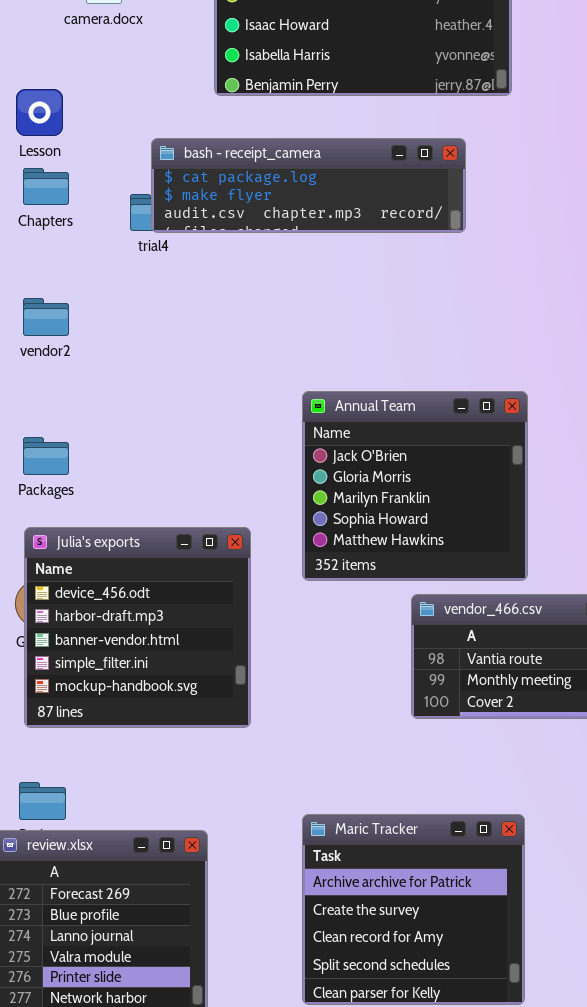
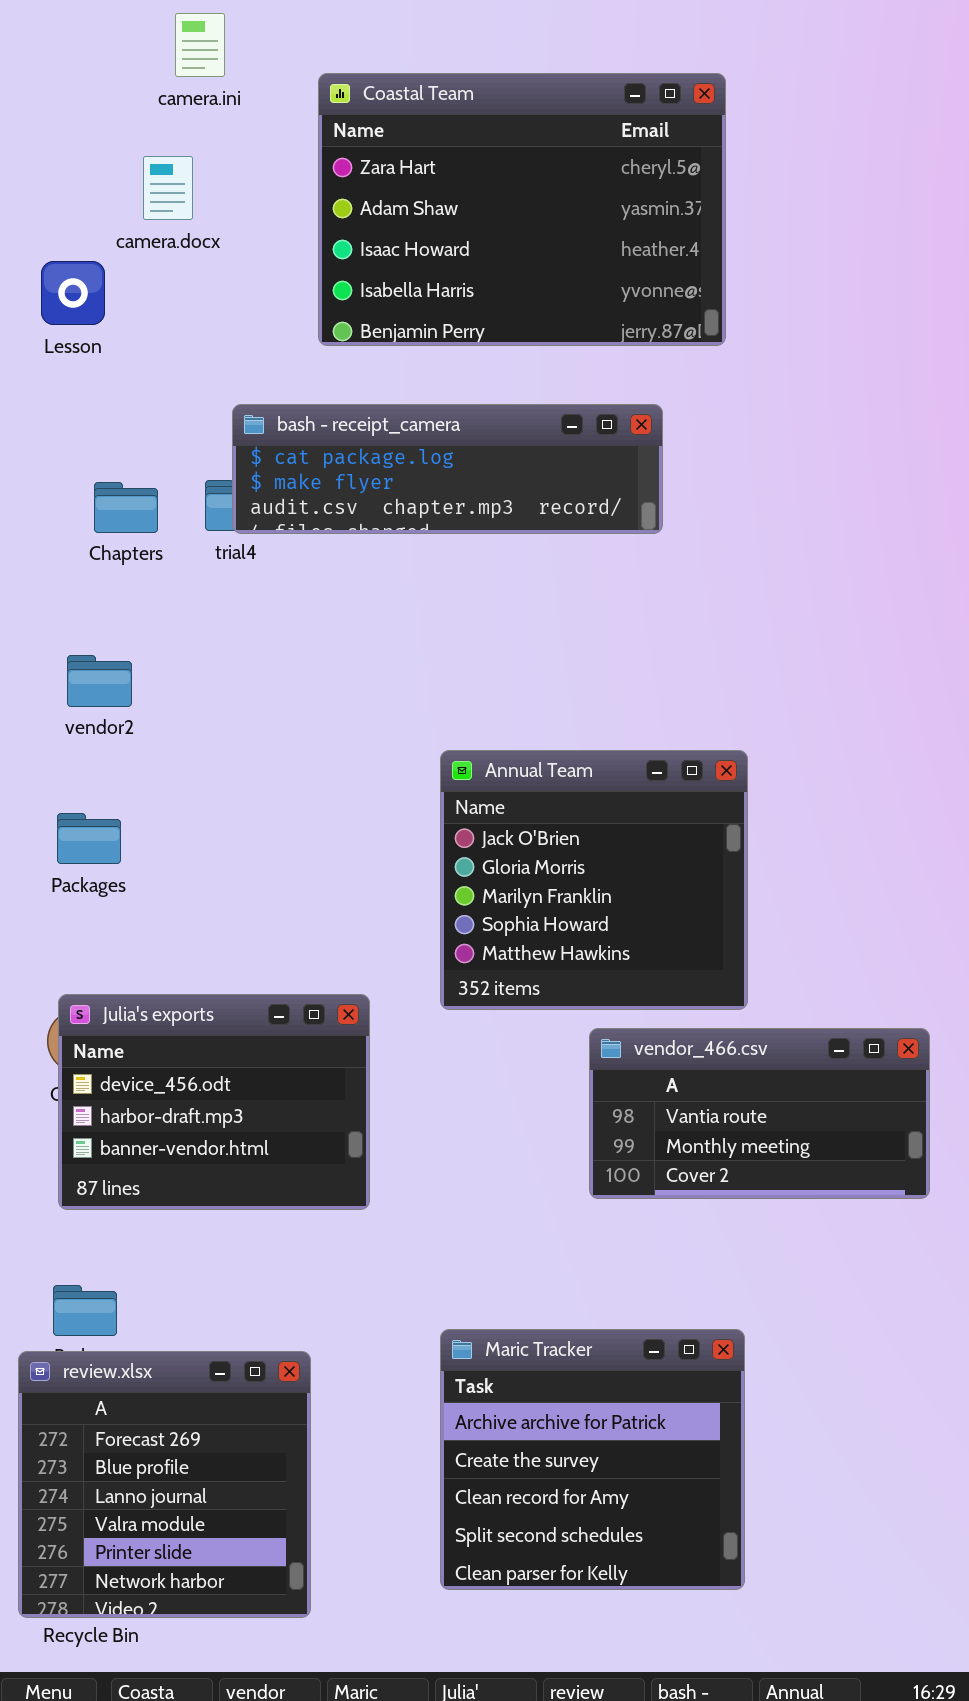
Lesson: [16,89,63,136] -> [41,261,105,325], moved
Chapters: [23,168,69,205] -> [94,482,158,533], moved
vendor2: [23,298,69,336] -> [67,655,132,707], moved
Julia's exports: [24,527,251,728] -> [58,994,370,1210], resized

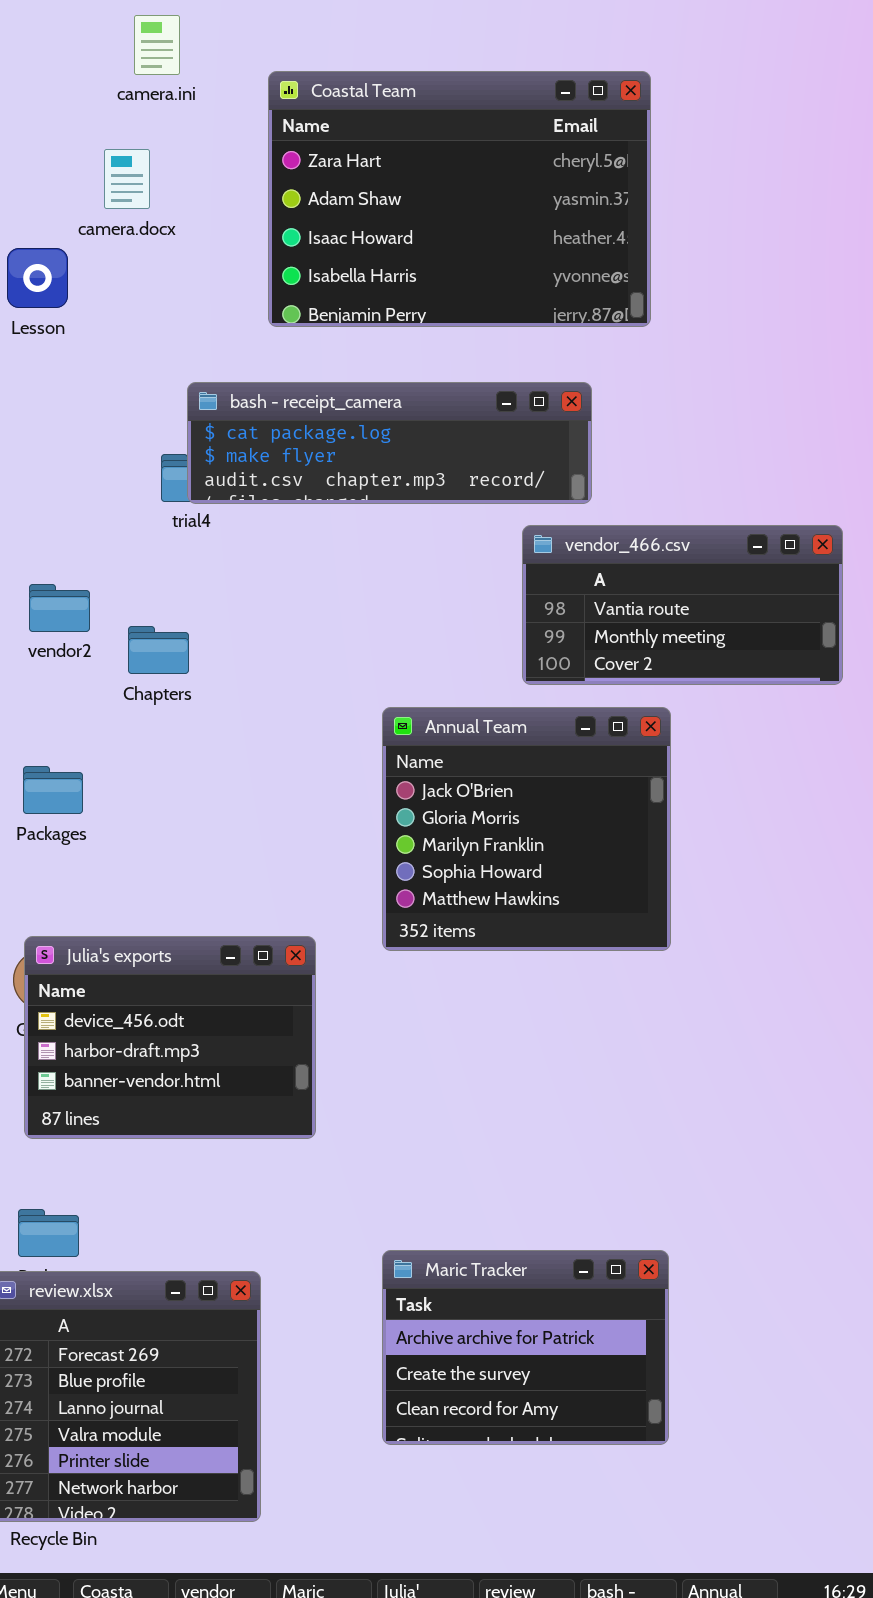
Chapters: [94,482,158,533] -> [128,626,189,674], moved
vendor2: [67,655,132,707] -> [29,584,90,632], moved
vendor_466.csv: [589,1028,930,1199] -> [522,525,843,685], moved
Maric Tracker: [440,1329,745,1590] -> [382,1250,669,1445], resized

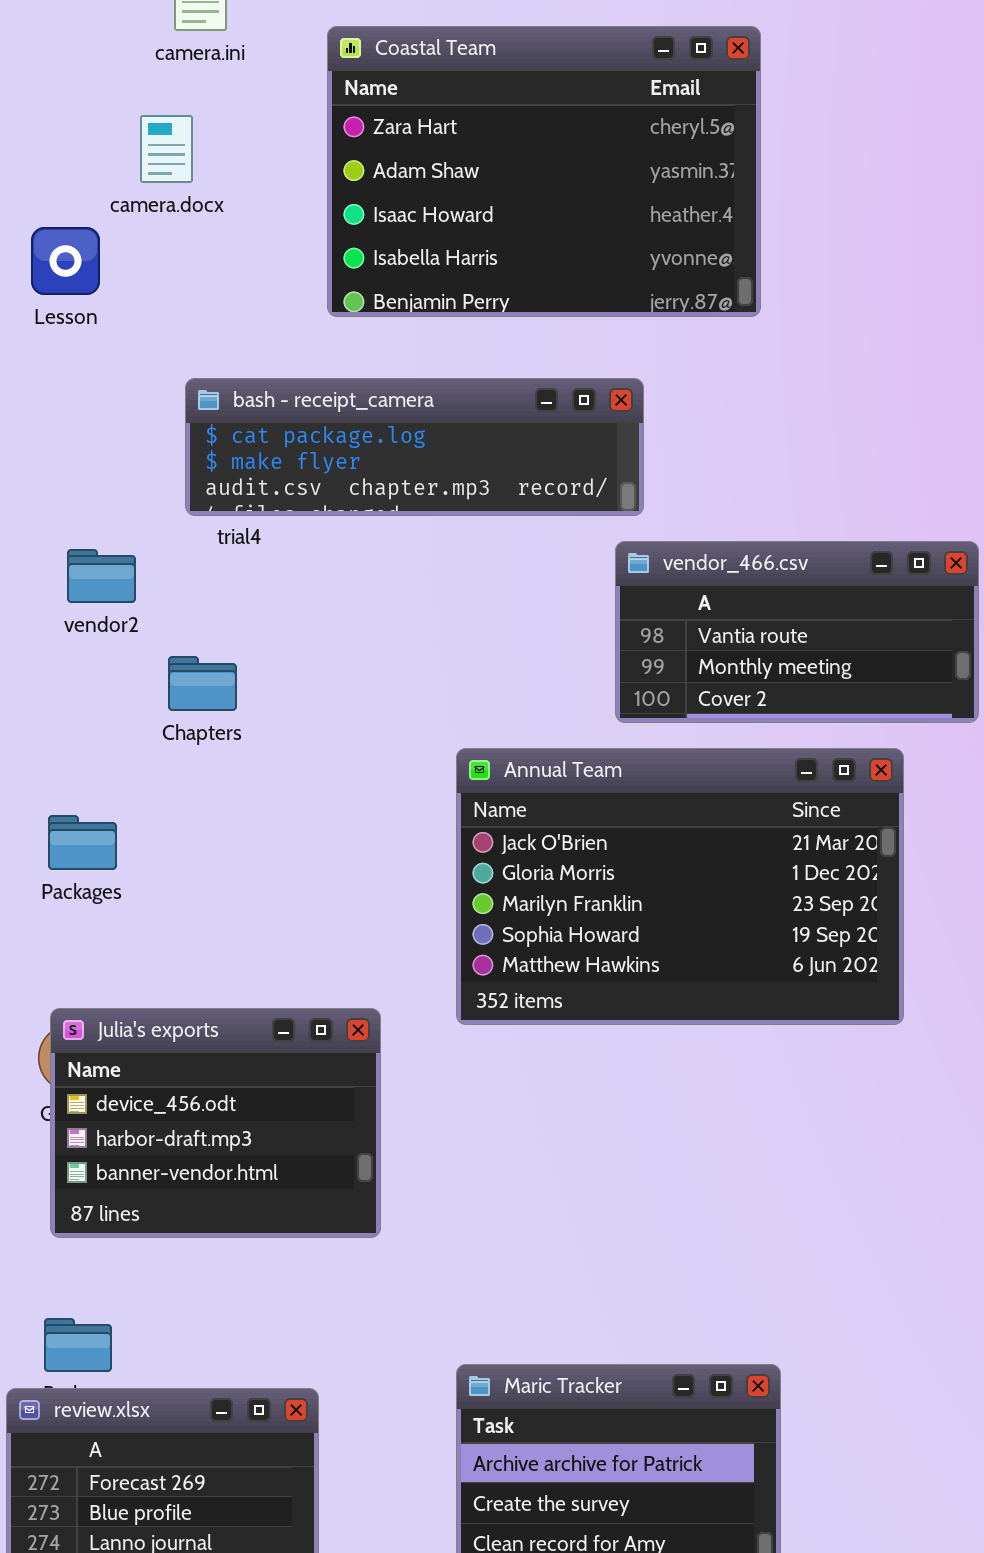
bash - receipt_camera: [187,382,592,504] -> [185,378,644,516], moved
vendor2: [29,584,90,632] -> [67,549,136,603], moved
Annual Team: [382,707,671,951] -> [456,748,904,1025], resized

